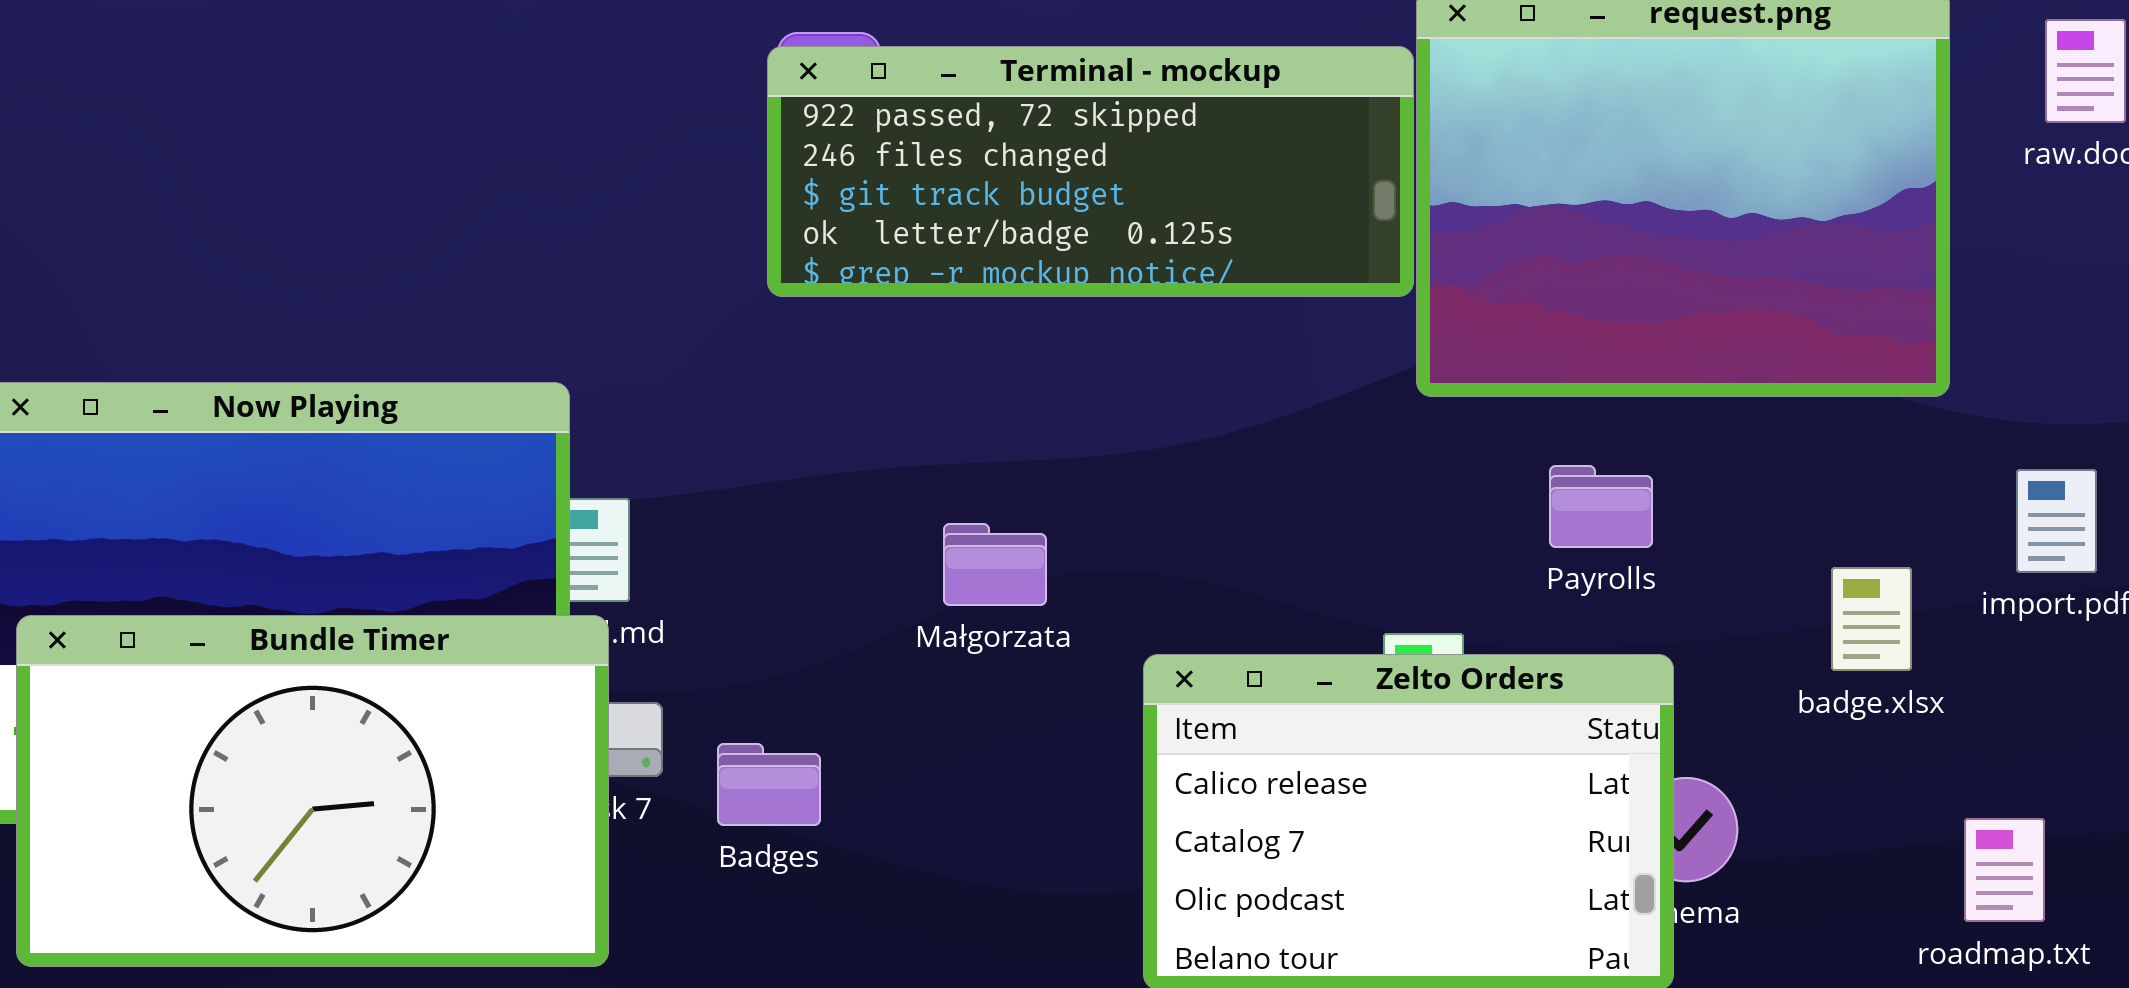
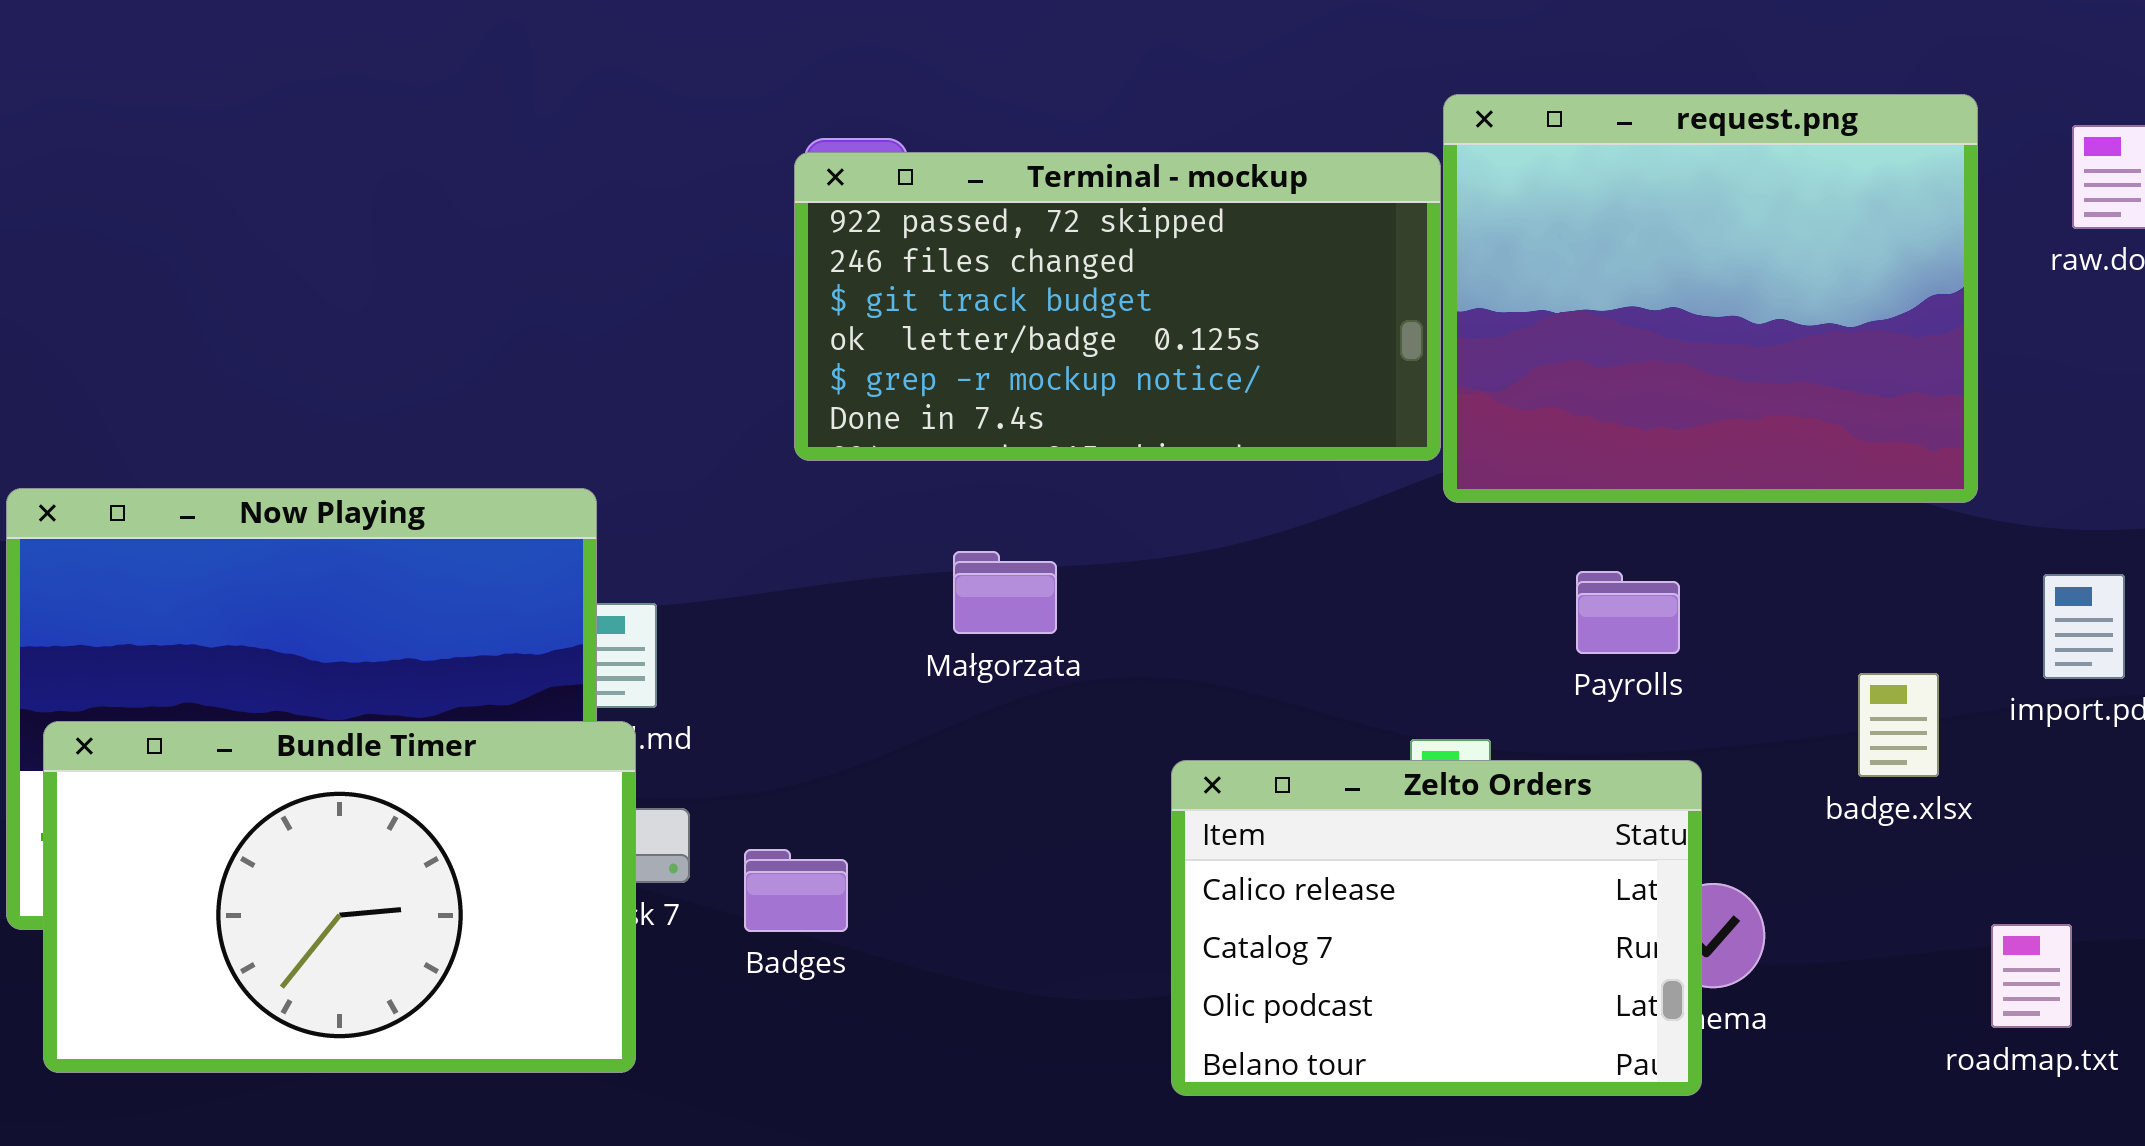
Terminal - mockup: [767,46,1414,297] -> [794,152,1441,461], resized
Małgorzata: [943,523,1047,606] -> [953,551,1057,634], moved

